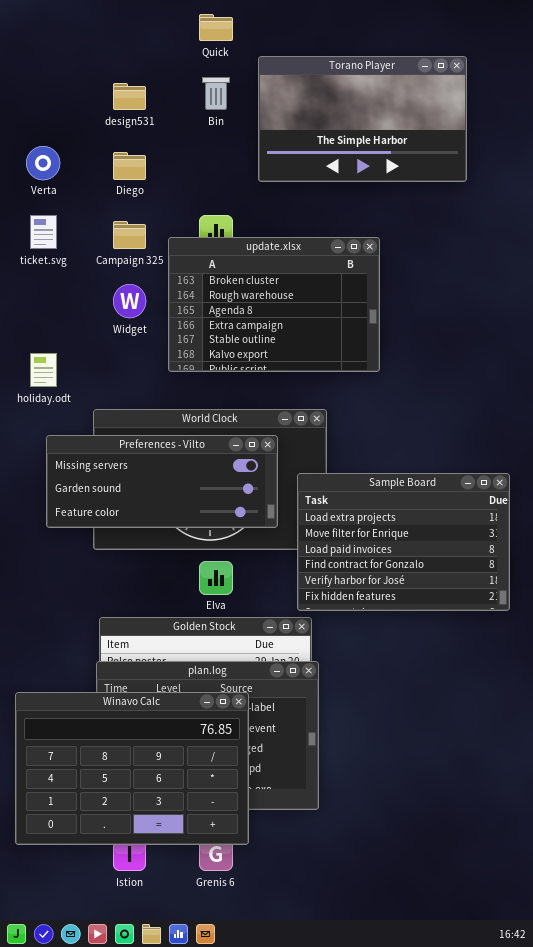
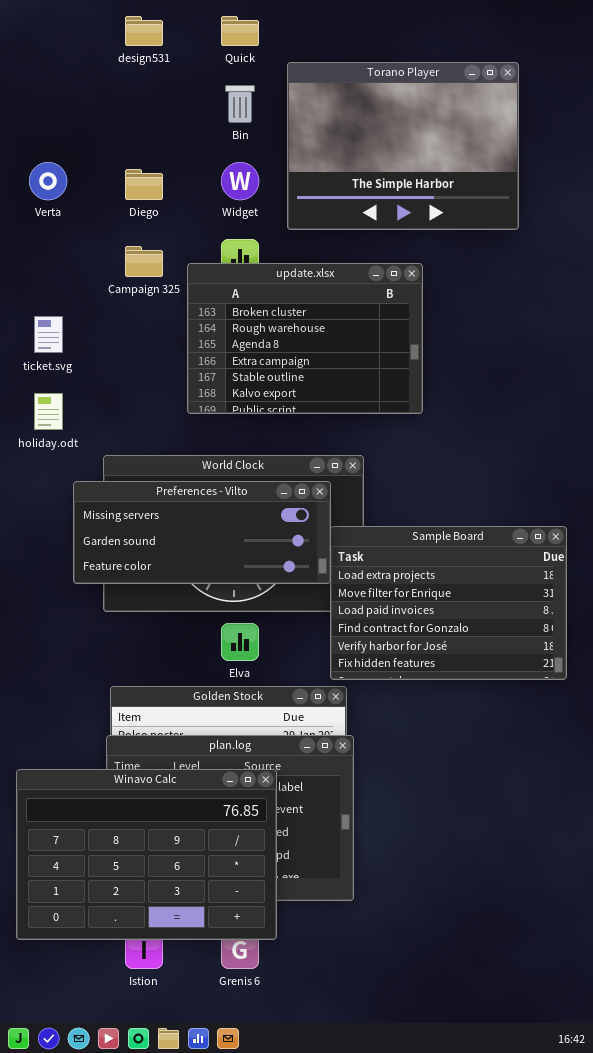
Torano Player: [258,56,467,182] -> [287,62,519,230], resized
design531: [113,83,146,110] -> [125,16,163,46], moved
ticket.svg: [30,215,57,249] -> [34,316,63,353], moved
Widget: [113,284,146,318] -> [221,162,259,200], moved
Preferences - Vilto: [46,435,278,528] -> [73,481,331,584], moved

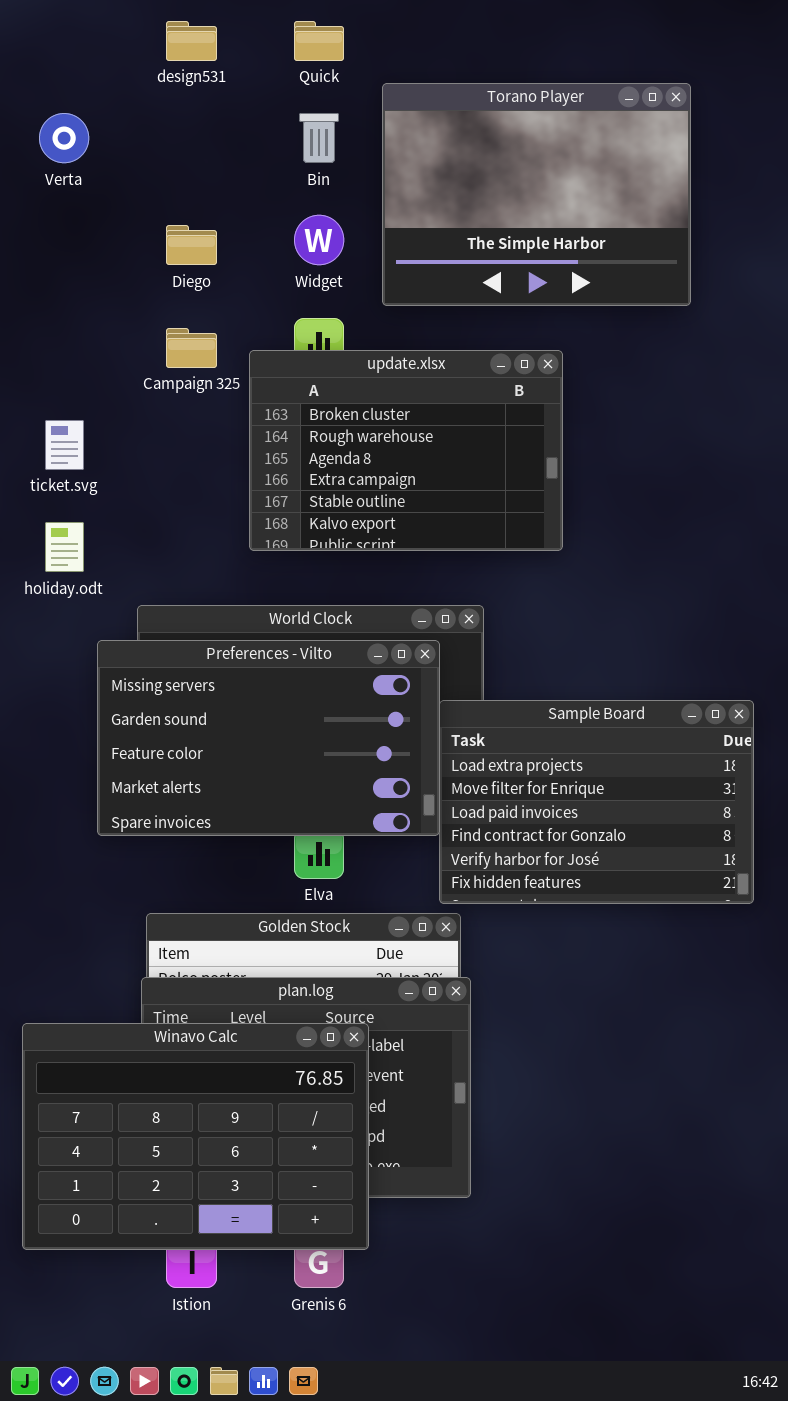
Verta: [29,162,67,200] -> [39,113,89,163], moved
Preferences - Vilto: [73,481,331,584] -> [97,640,440,836], resized

